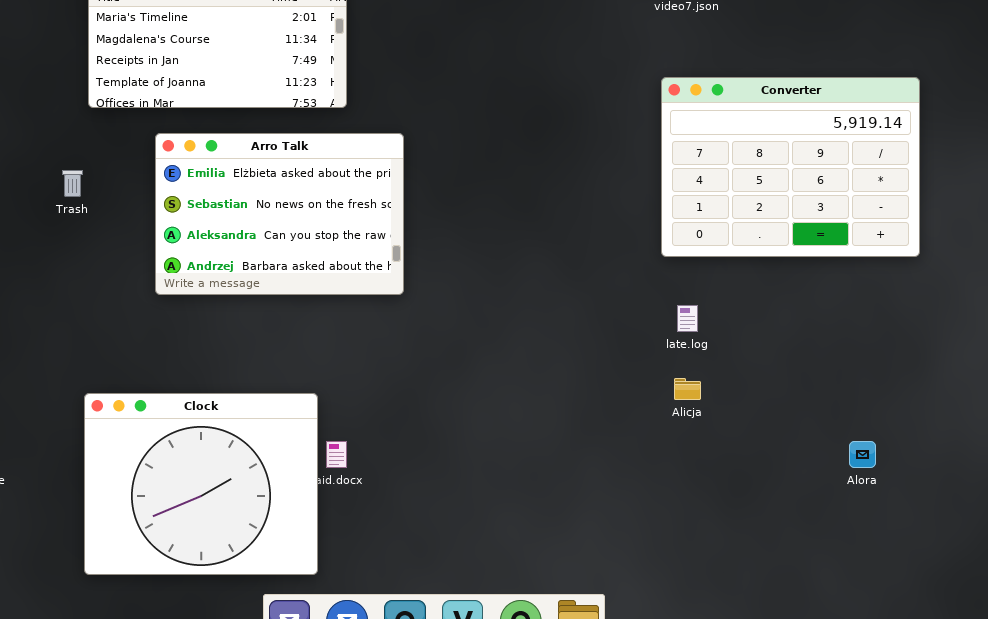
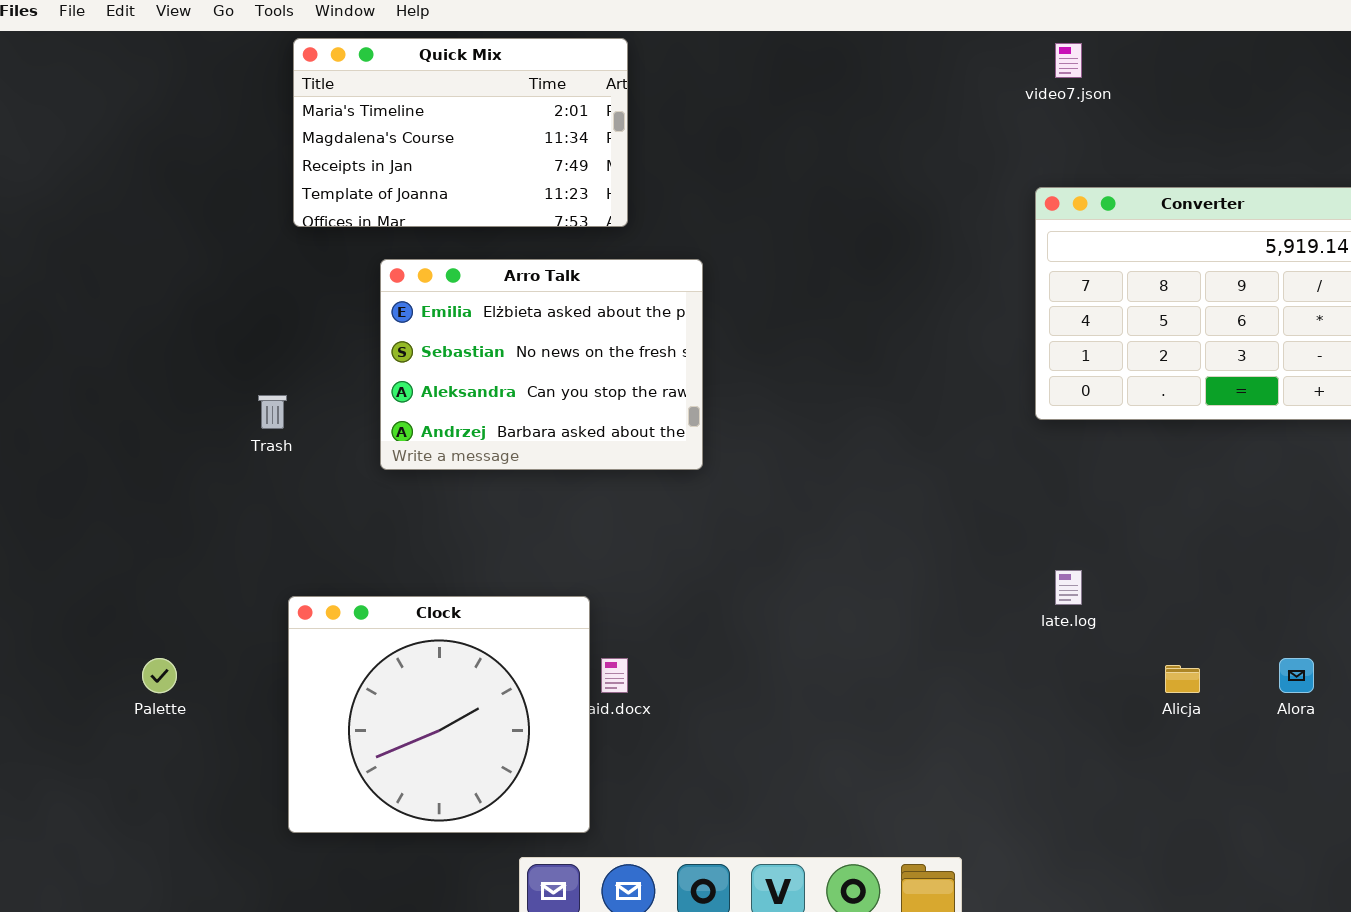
Trash: [62,170,83,197] -> [258,395,287,429], moved
late.log: [677,305,698,332] -> [1055,570,1082,605], moved
Alicja: [674,378,701,400] -> [1165,665,1200,693], moved

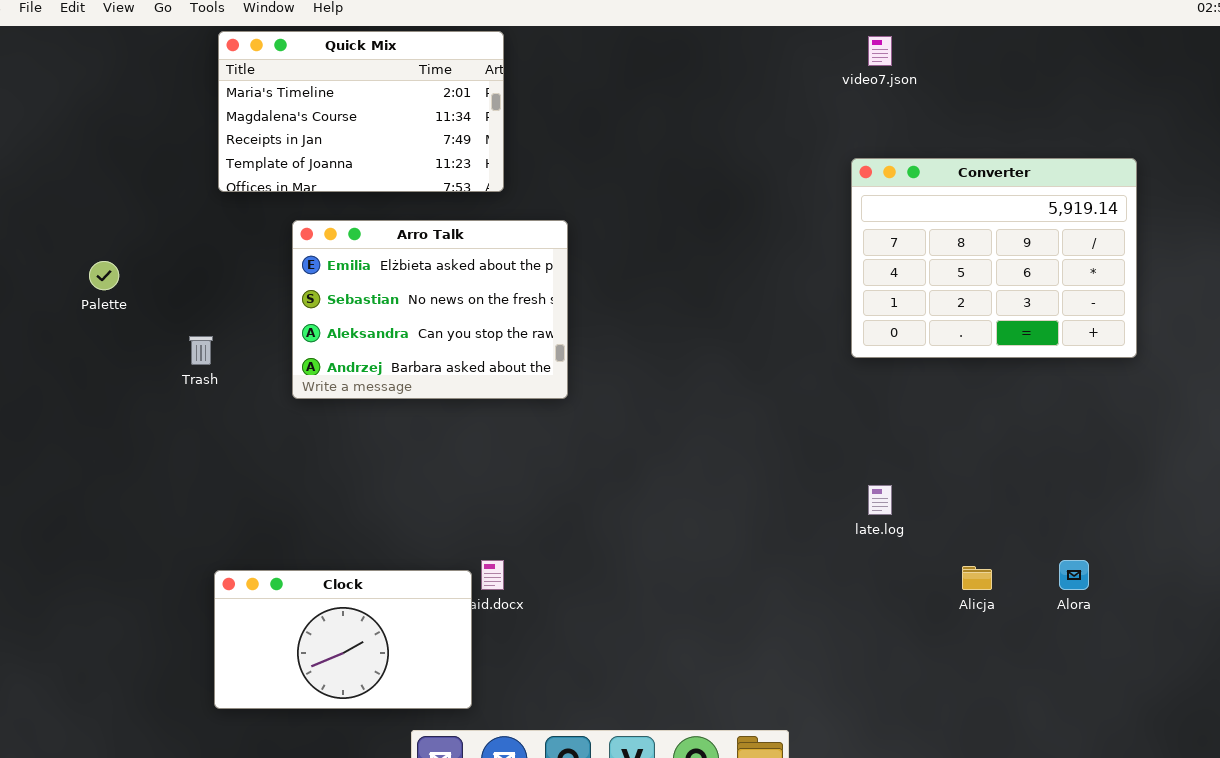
Clock: [288,596,590,833] -> [214,570,472,709], resized
Palette: [142,658,177,693] -> [89,261,119,290], moved

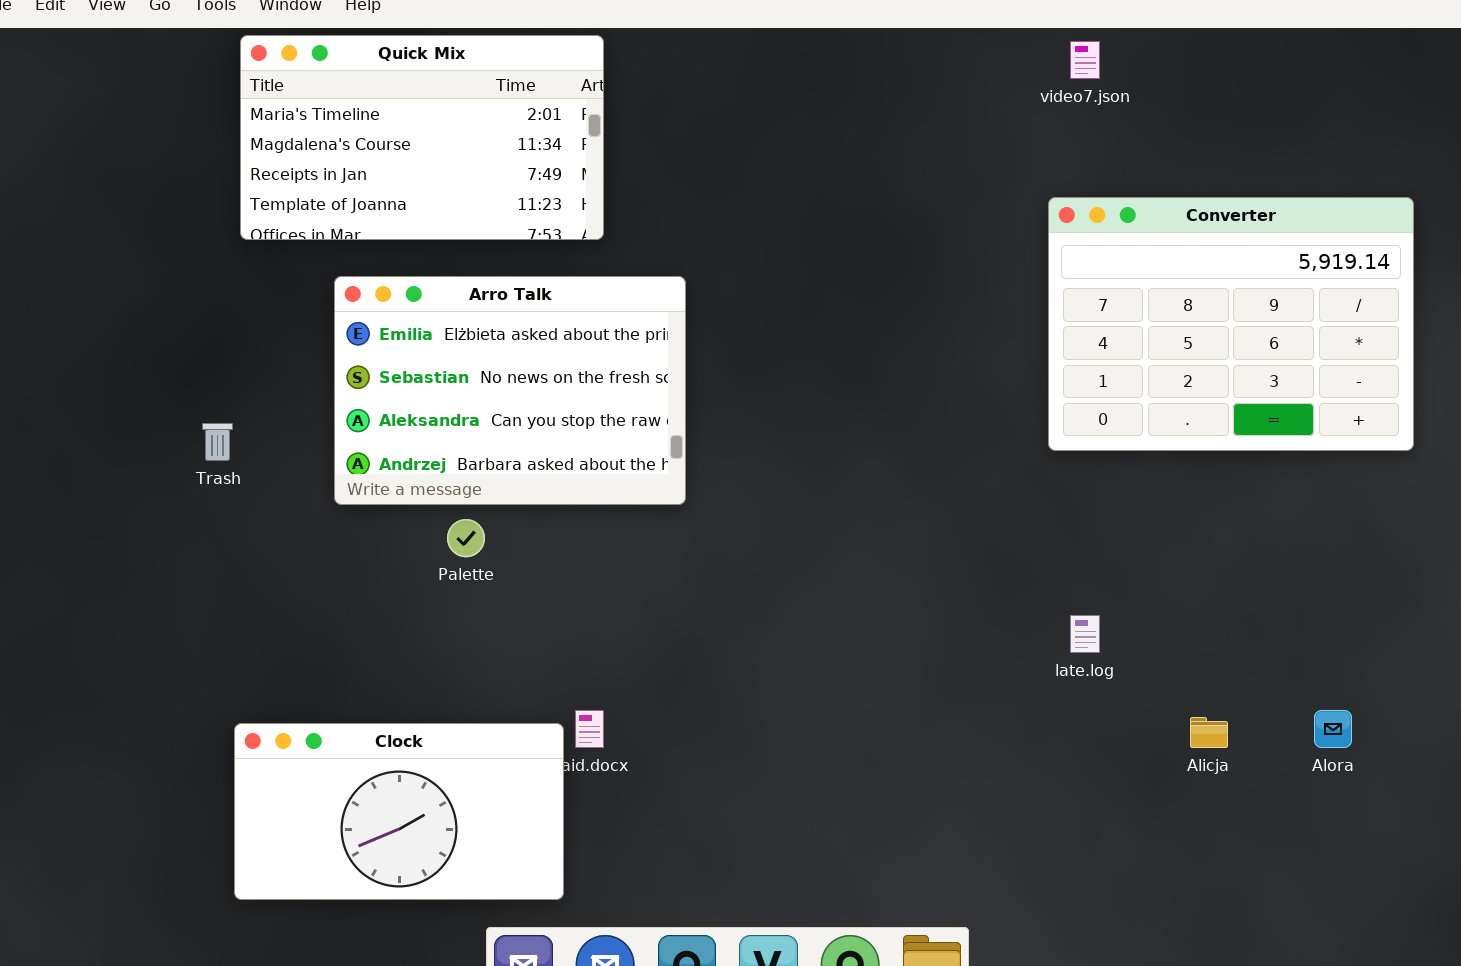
Palette: [89,261,119,290] -> [447,519,485,557], moved

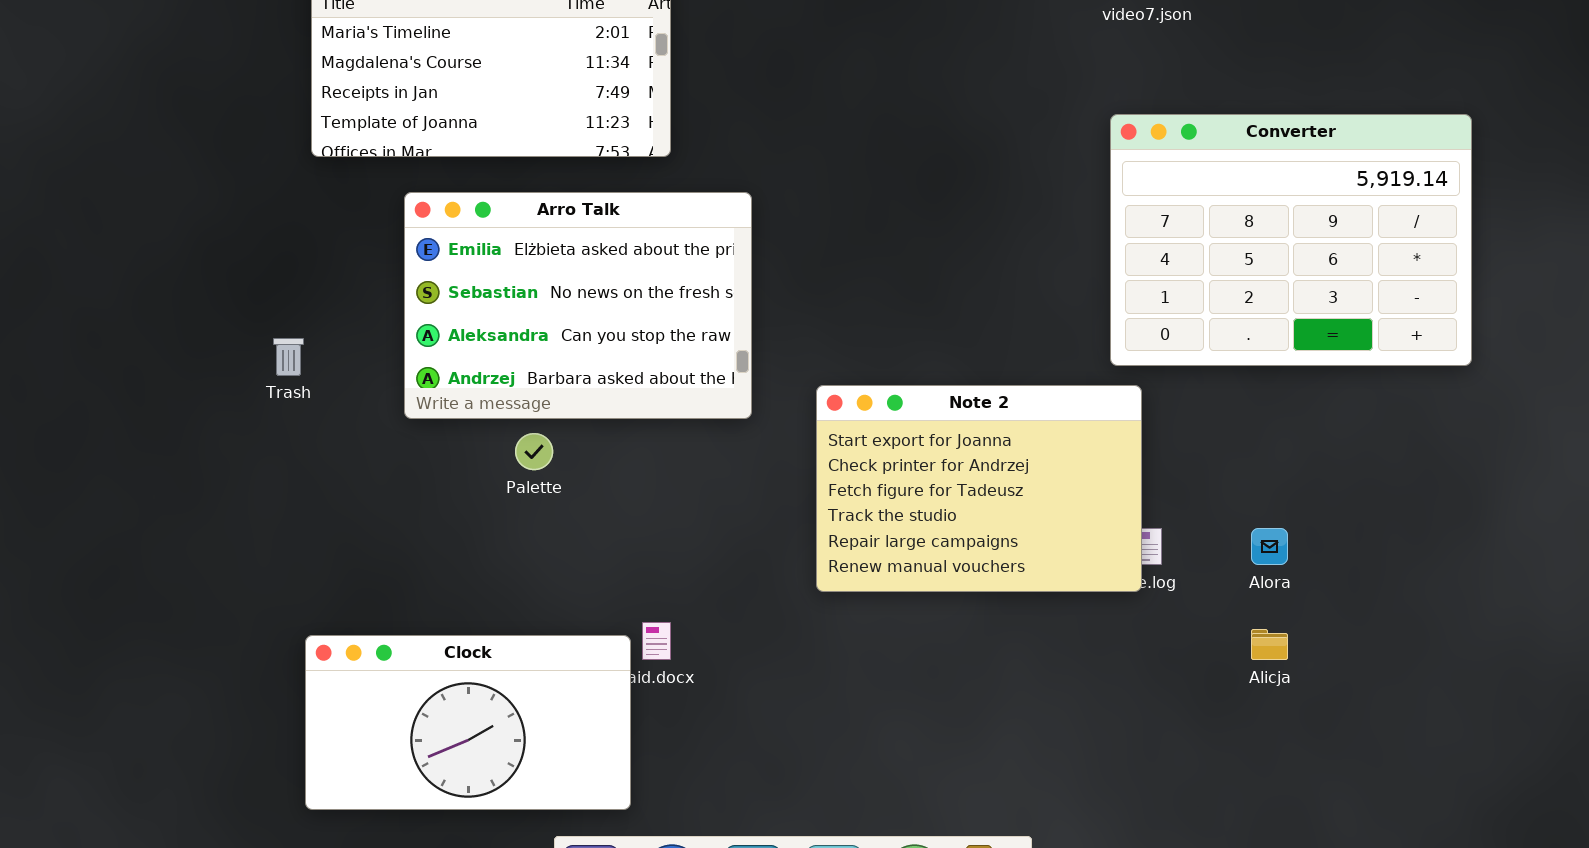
Note 2: none -> [816,385,1142,592], opened
Alora: [1314,710,1352,748] -> [1251,528,1288,565], moved

